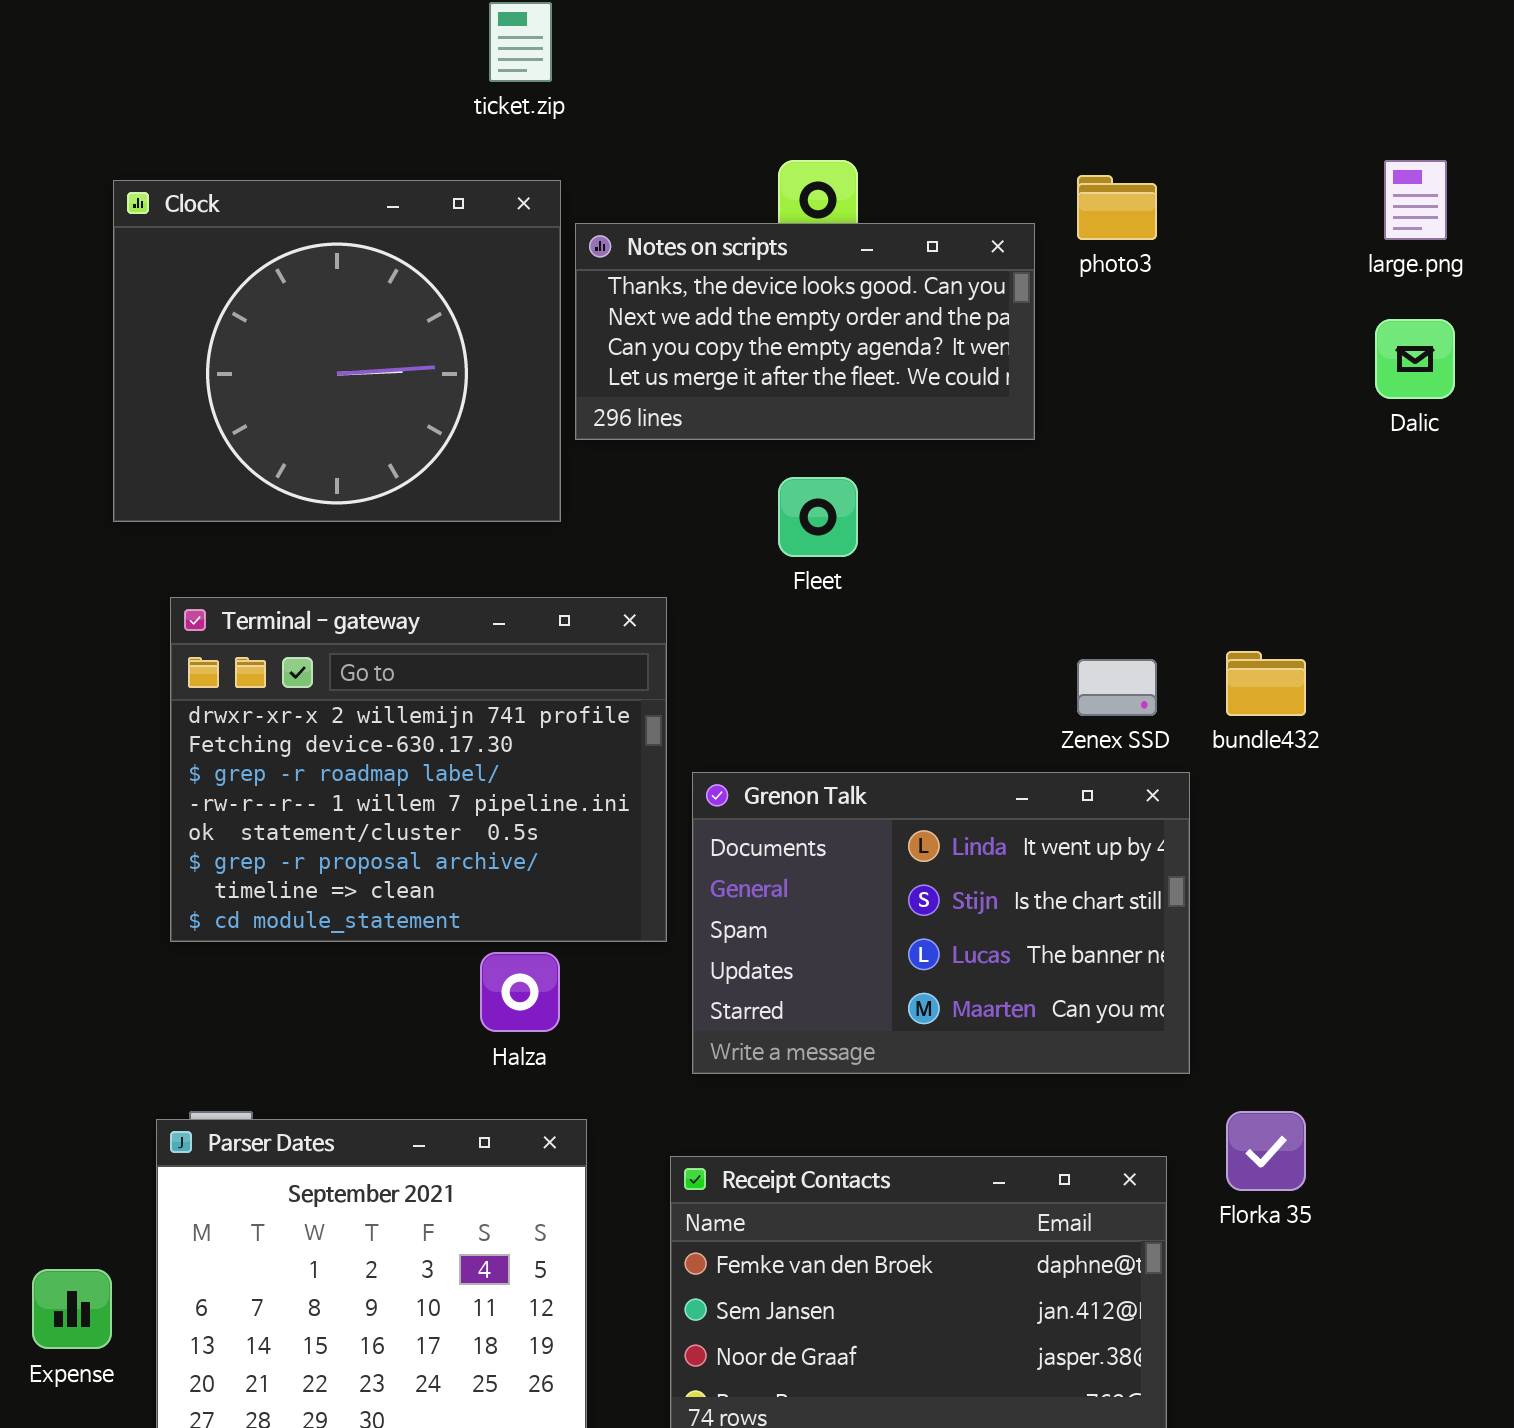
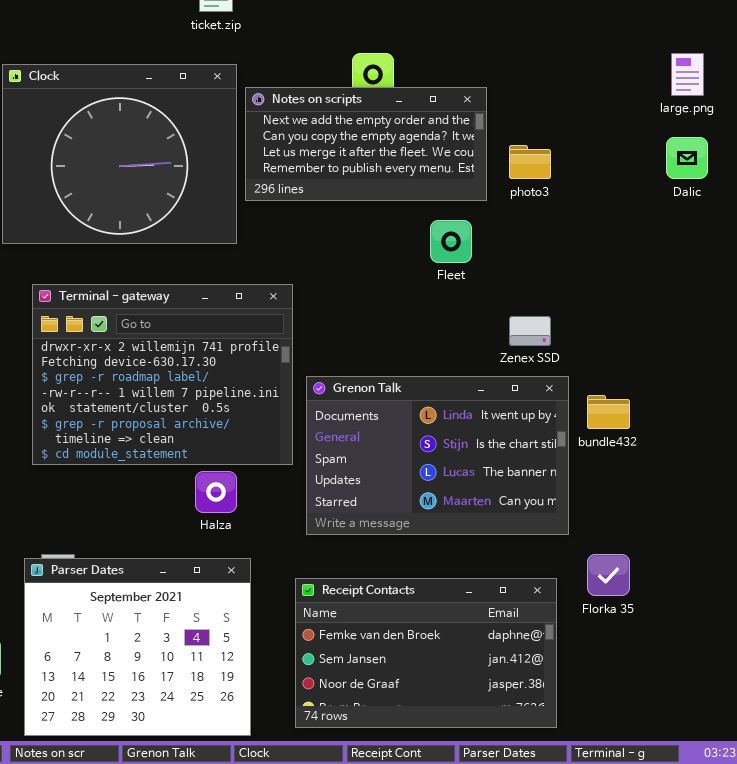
photo3: [1077,175,1157,240] -> [509,145,551,179], moved
Notes on scripts: [575,223,1035,440] -> [245,87,487,201], scrolled down 1 row
Fleet: [778,477,858,557] -> [430,220,472,263], moved
bundle432: [1226,651,1306,716] -> [587,395,630,429], moved

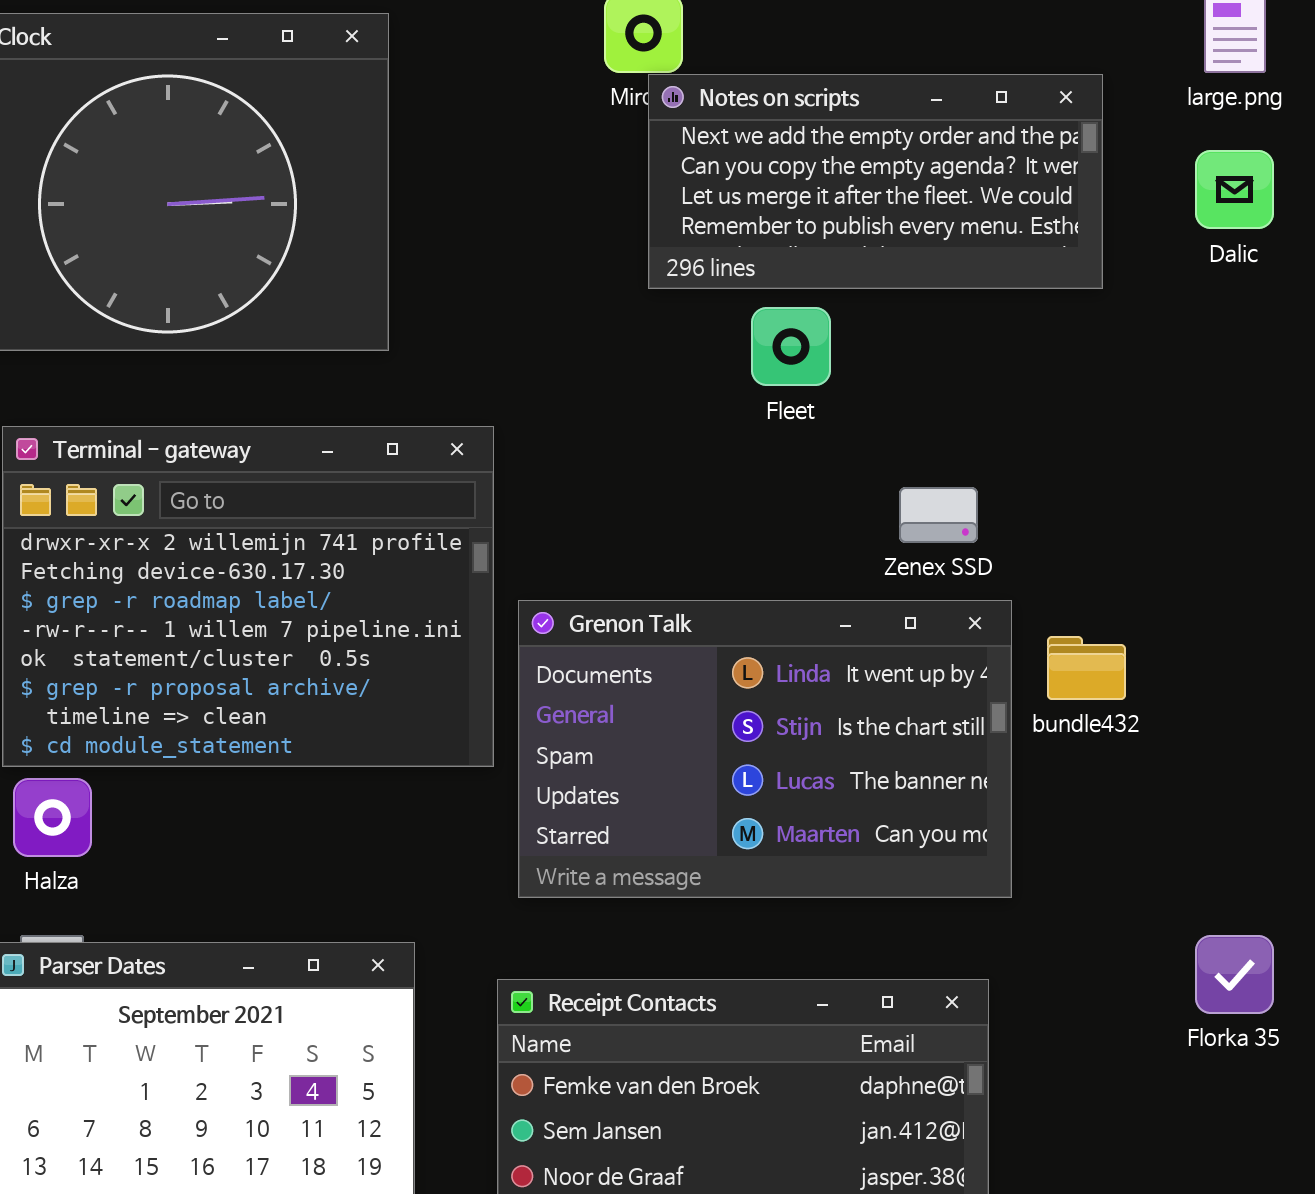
Notes on scripts: [245,87,487,201] -> [648,74,1103,289], moved
Halza: [195,471,237,513] -> [13,778,92,857], moved
Florka 35: [587,554,630,596] -> [1195,935,1274,1014], moved

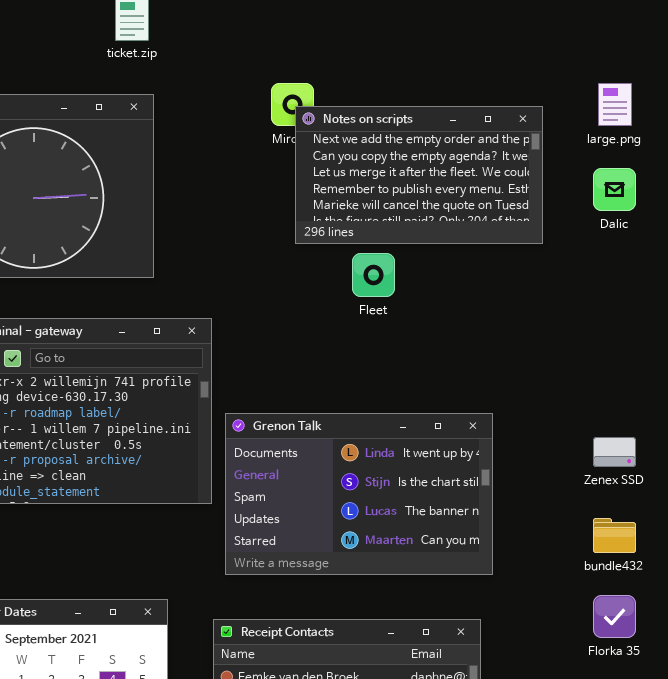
Notes on scripts: [648,74,1103,289] -> [295,106,543,244], resized
Zenex SSD: [899,487,978,543] -> [593,437,636,467], moved
bundle432: [1047,636,1126,700] -> [593,518,636,553], moved

